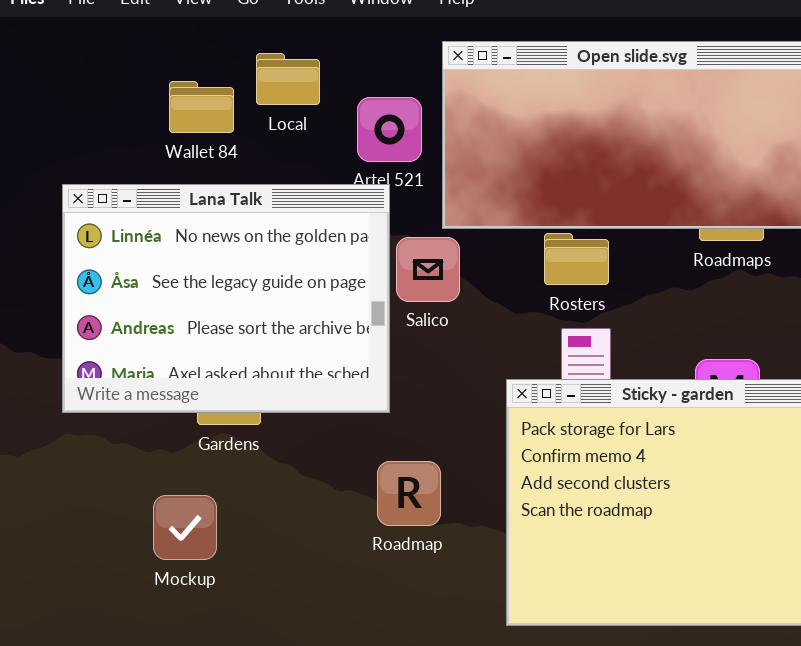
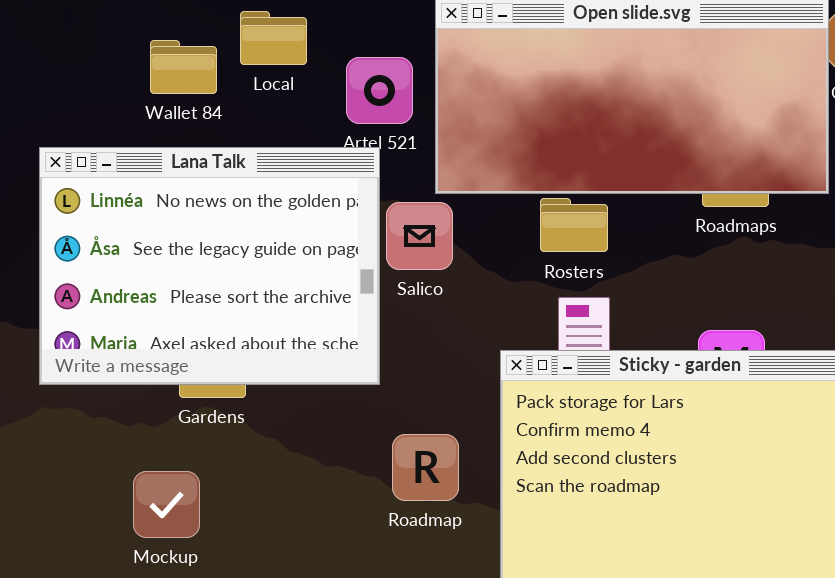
Roadmap: [377,461,441,526] -> [392,434,459,501], moved

